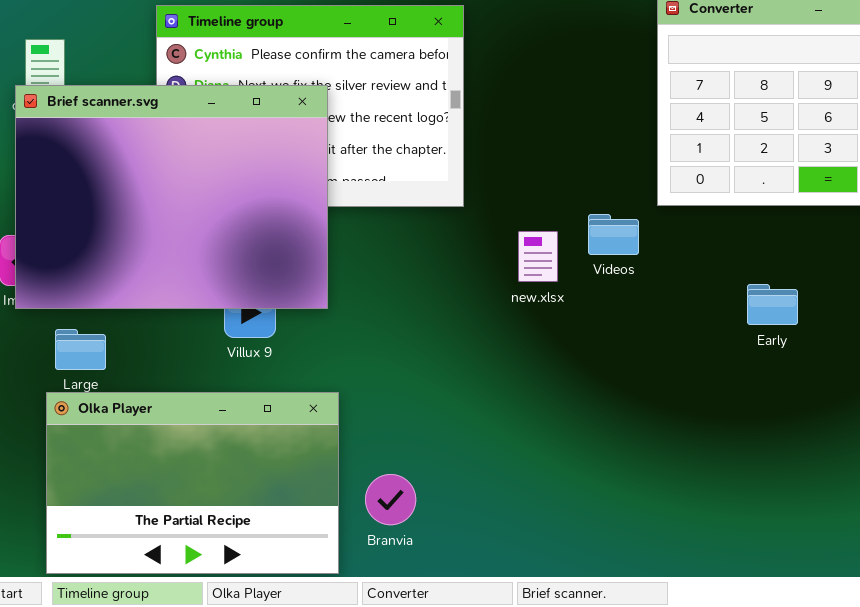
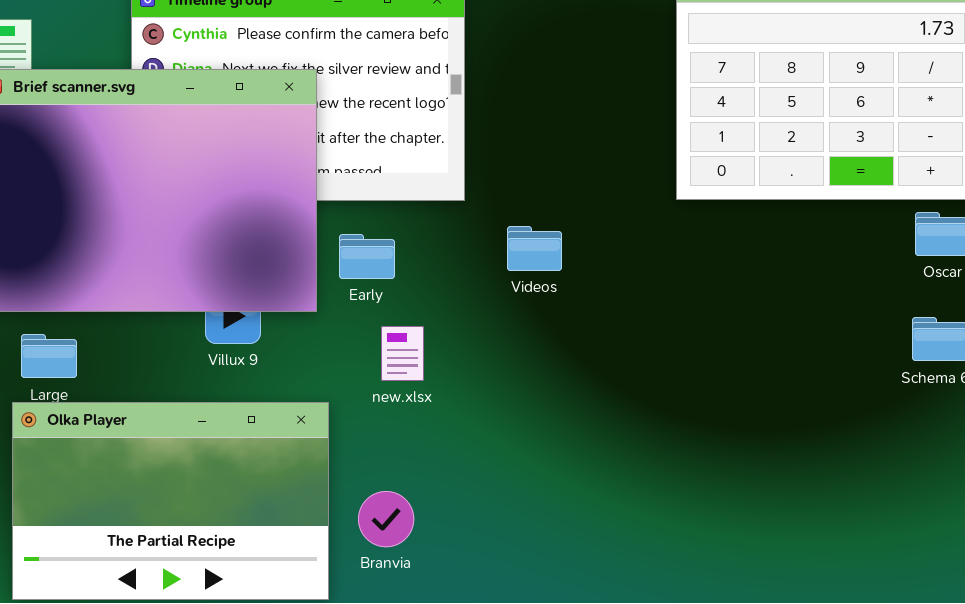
Videos: [588,214,639,255] -> [507,226,562,271], moved
new.xlsx: [518,231,558,282] -> [381,326,424,381], moved
Early: [747,284,798,325] -> [339,234,395,279], moved

